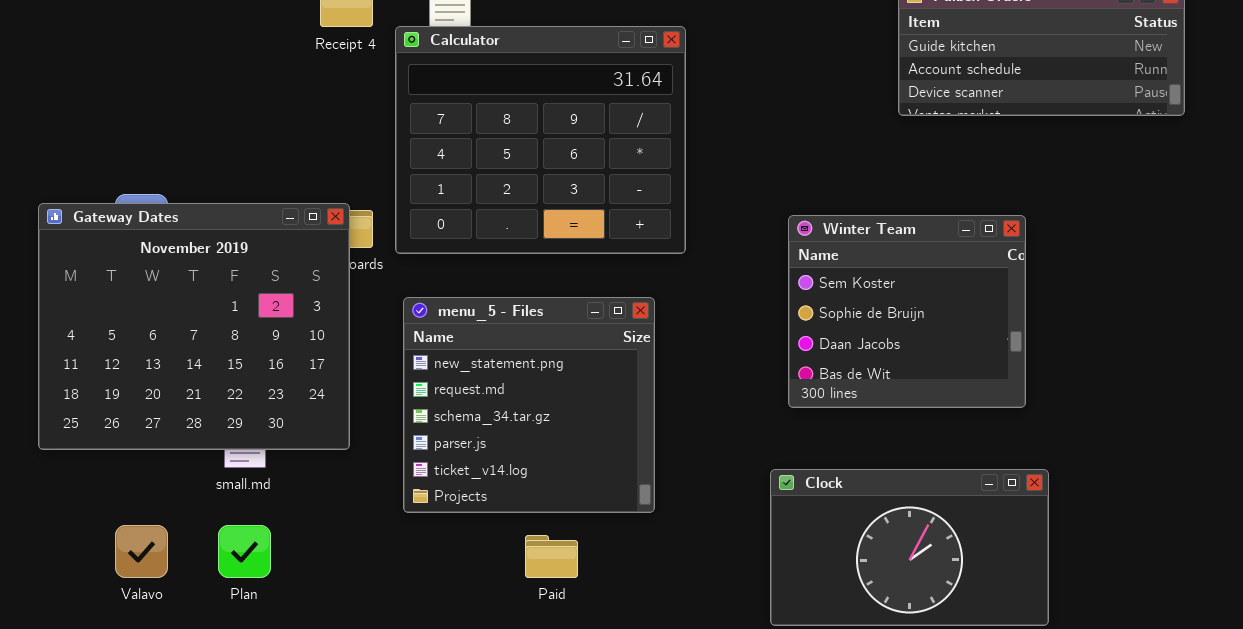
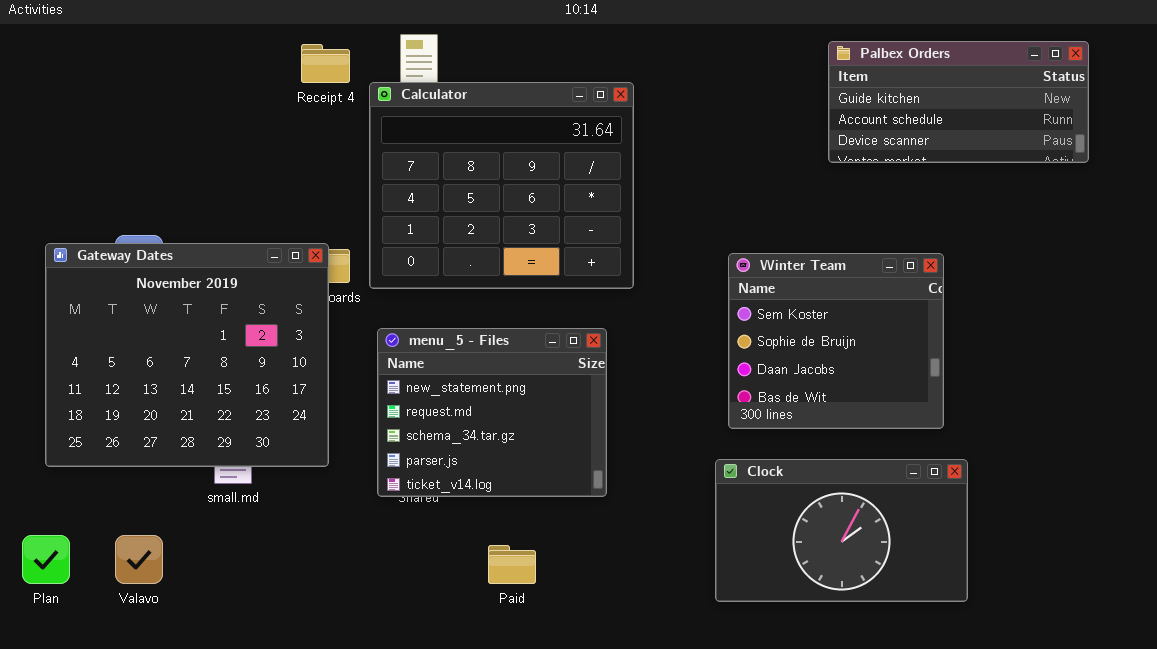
menu_5 - Files: [403,297,655,513] -> [377,328,607,497], resized
Clock: [770,469,1049,626] -> [715,459,968,602], moved
Plan: [218,525,271,578] -> [22,535,70,584], moved

